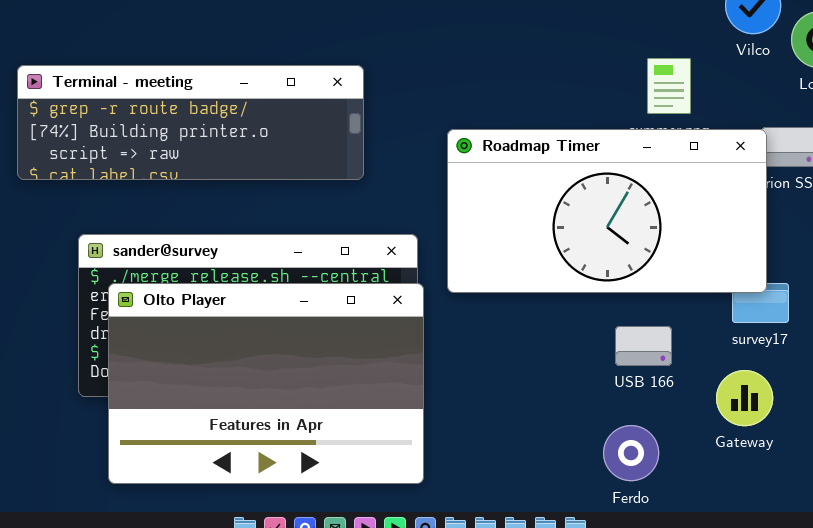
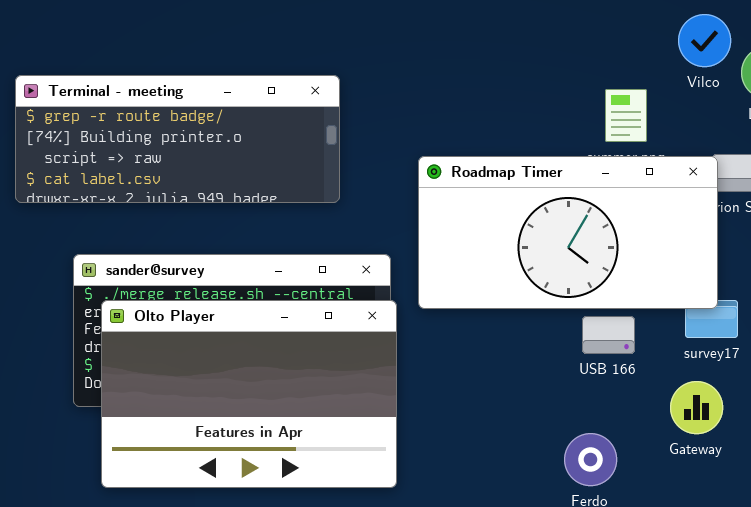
Terminal - meeting: [17,65,364,180] -> [15,75,340,203], resized
USB 166: [615,326,672,366] -> [582,316,635,354], moved

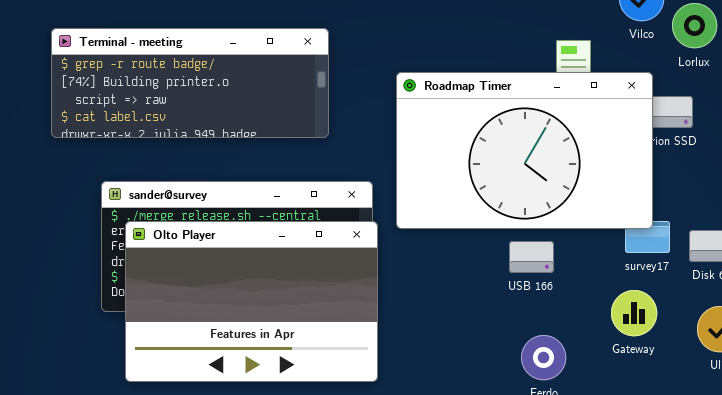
Roadmap Timer: [418,156,718,309] -> [396,72,653,229], resized
USB 166: [582,316,635,354] -> [509,241,554,273], moved

